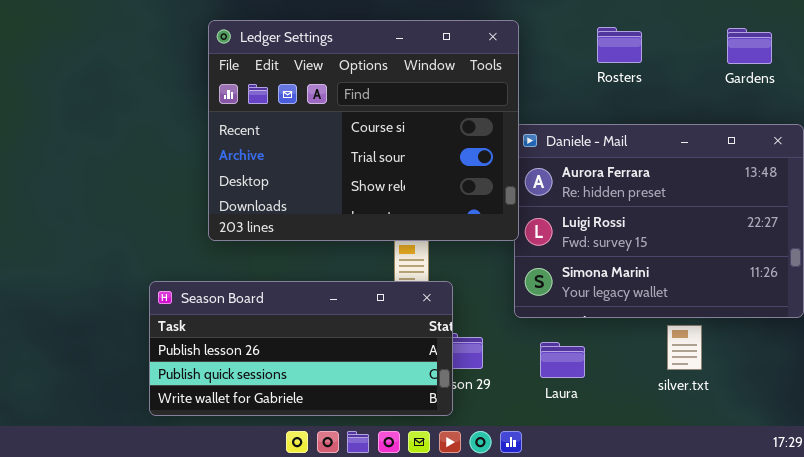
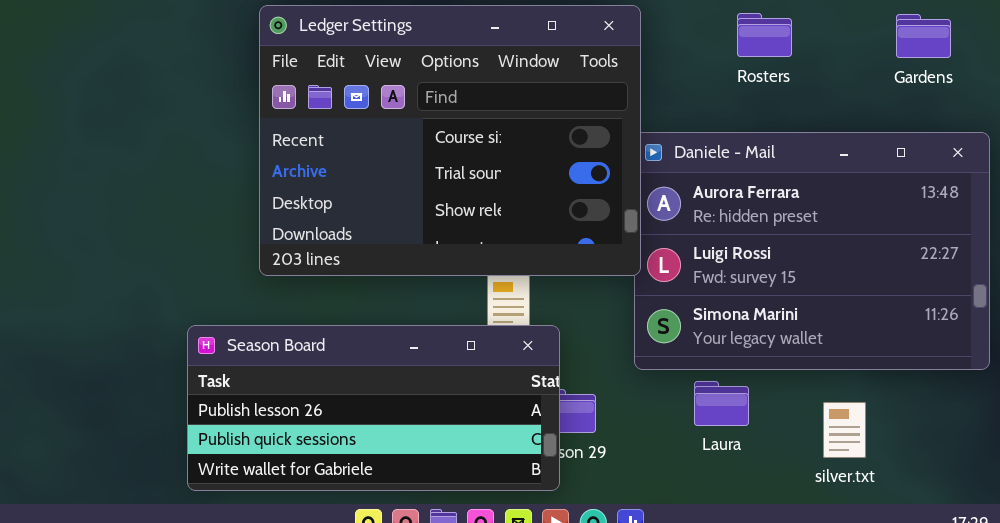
silver.txt: [667,325,702,370] -> [823,402,866,458], moved
Laura: [540,342,585,378] -> [694,381,749,426], moved

